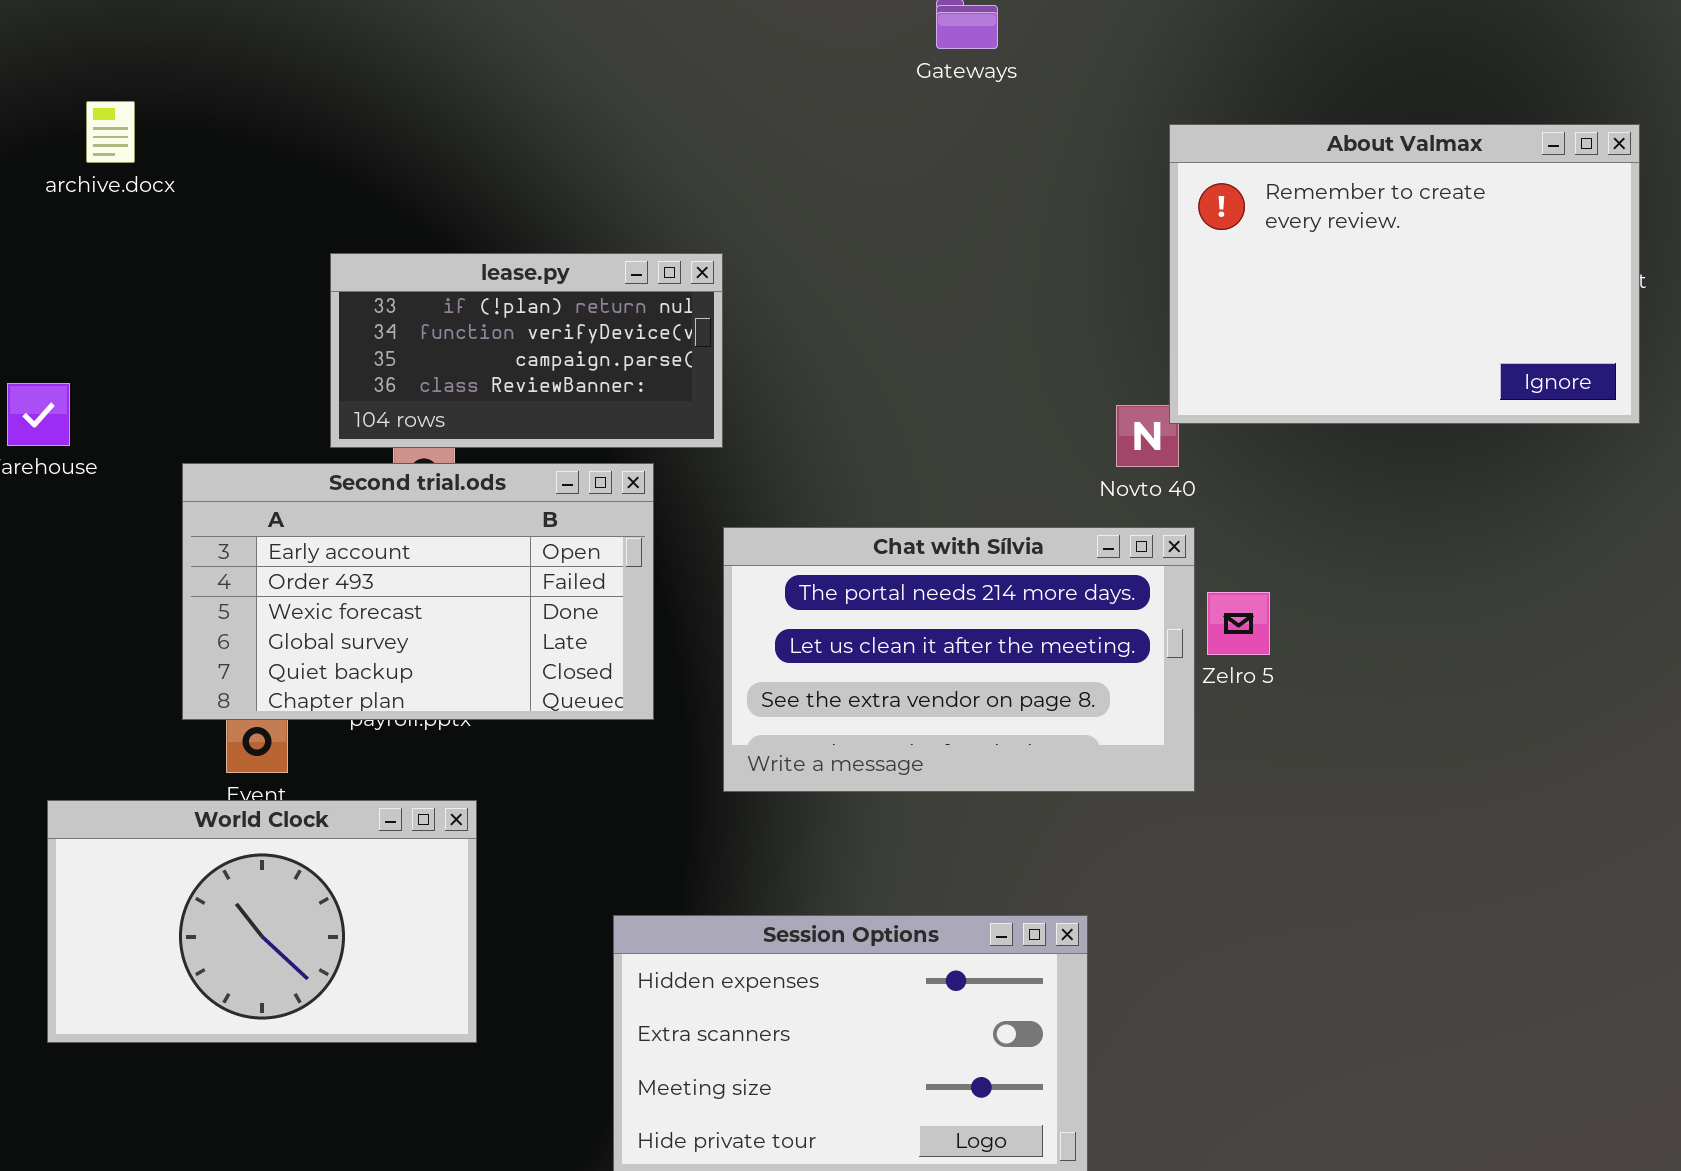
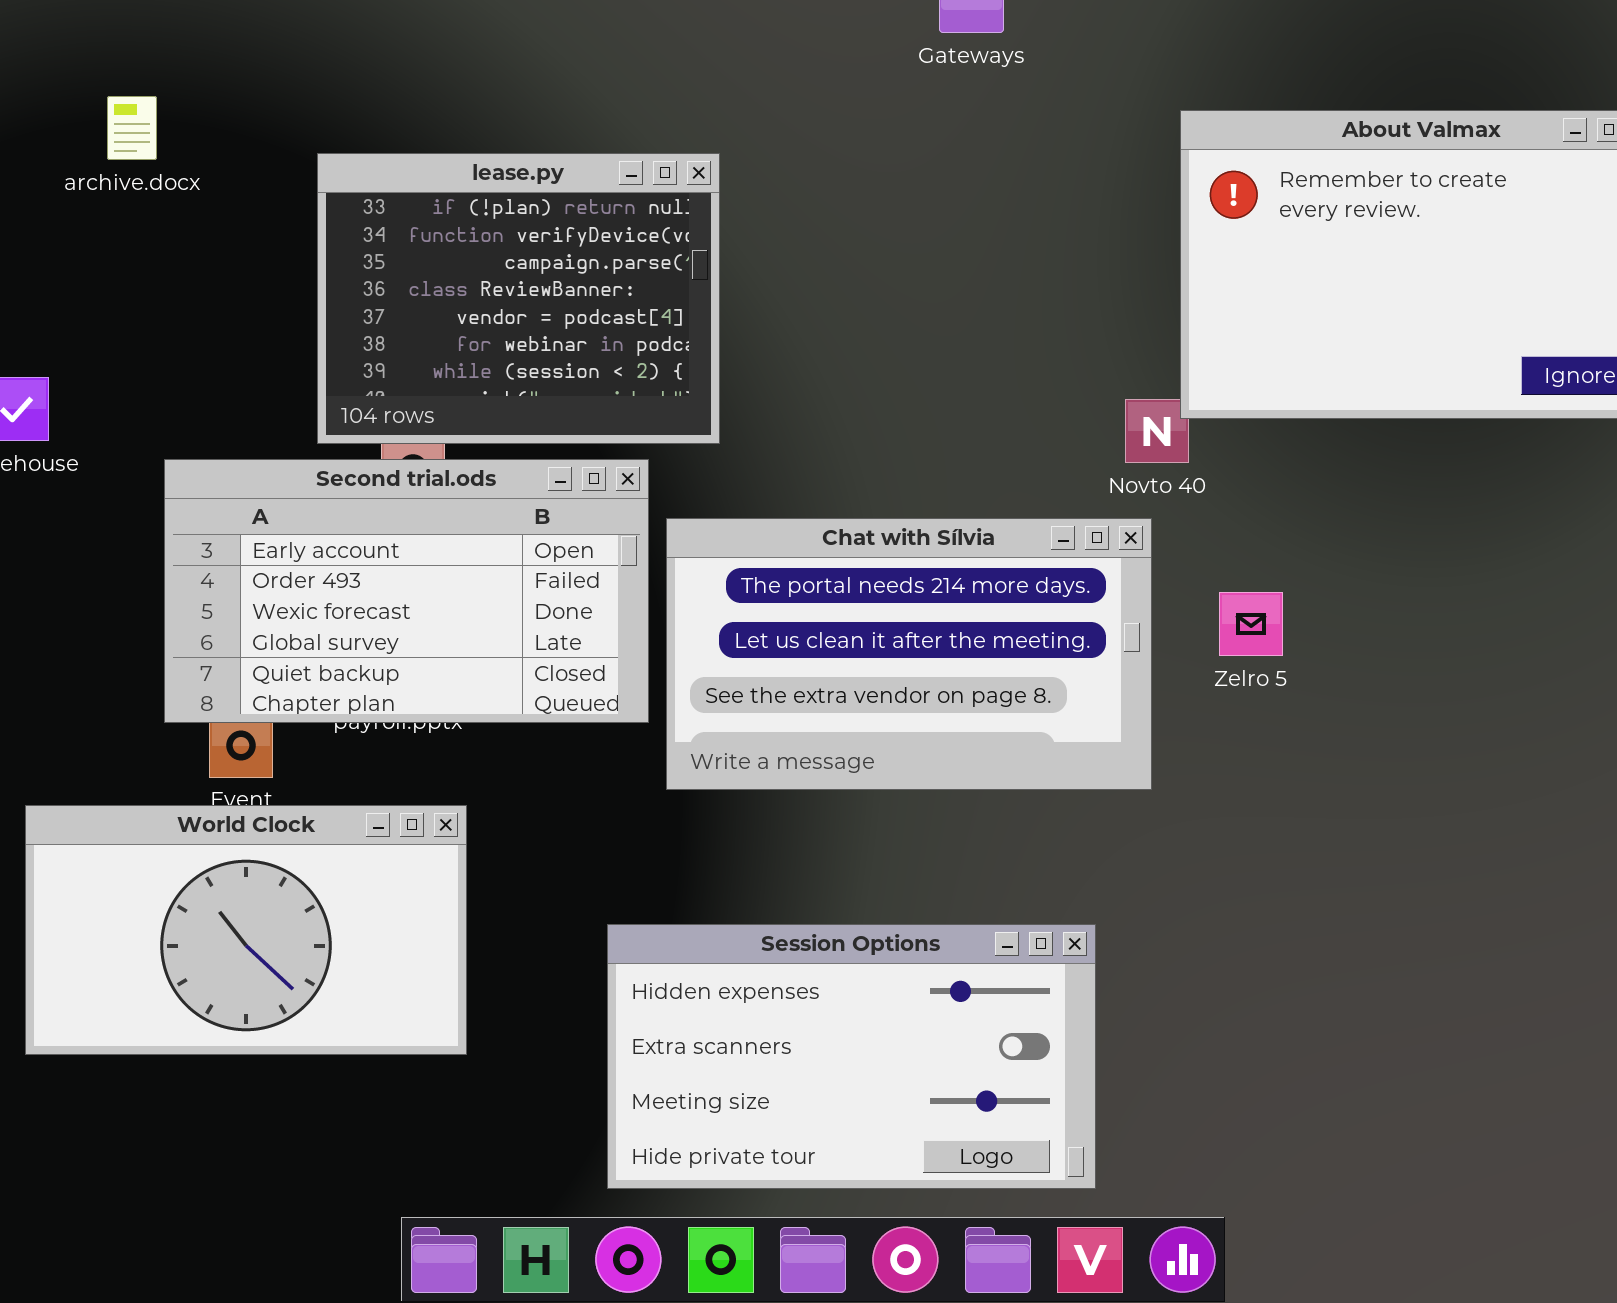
archive.docx: [86,101,135,163] -> [107,96,157,160], moved
lease.py: [330,253,723,448] -> [317,153,720,444], resized
Chat with Sílvia: [723,527,1195,792] -> [666,518,1152,790], moved

